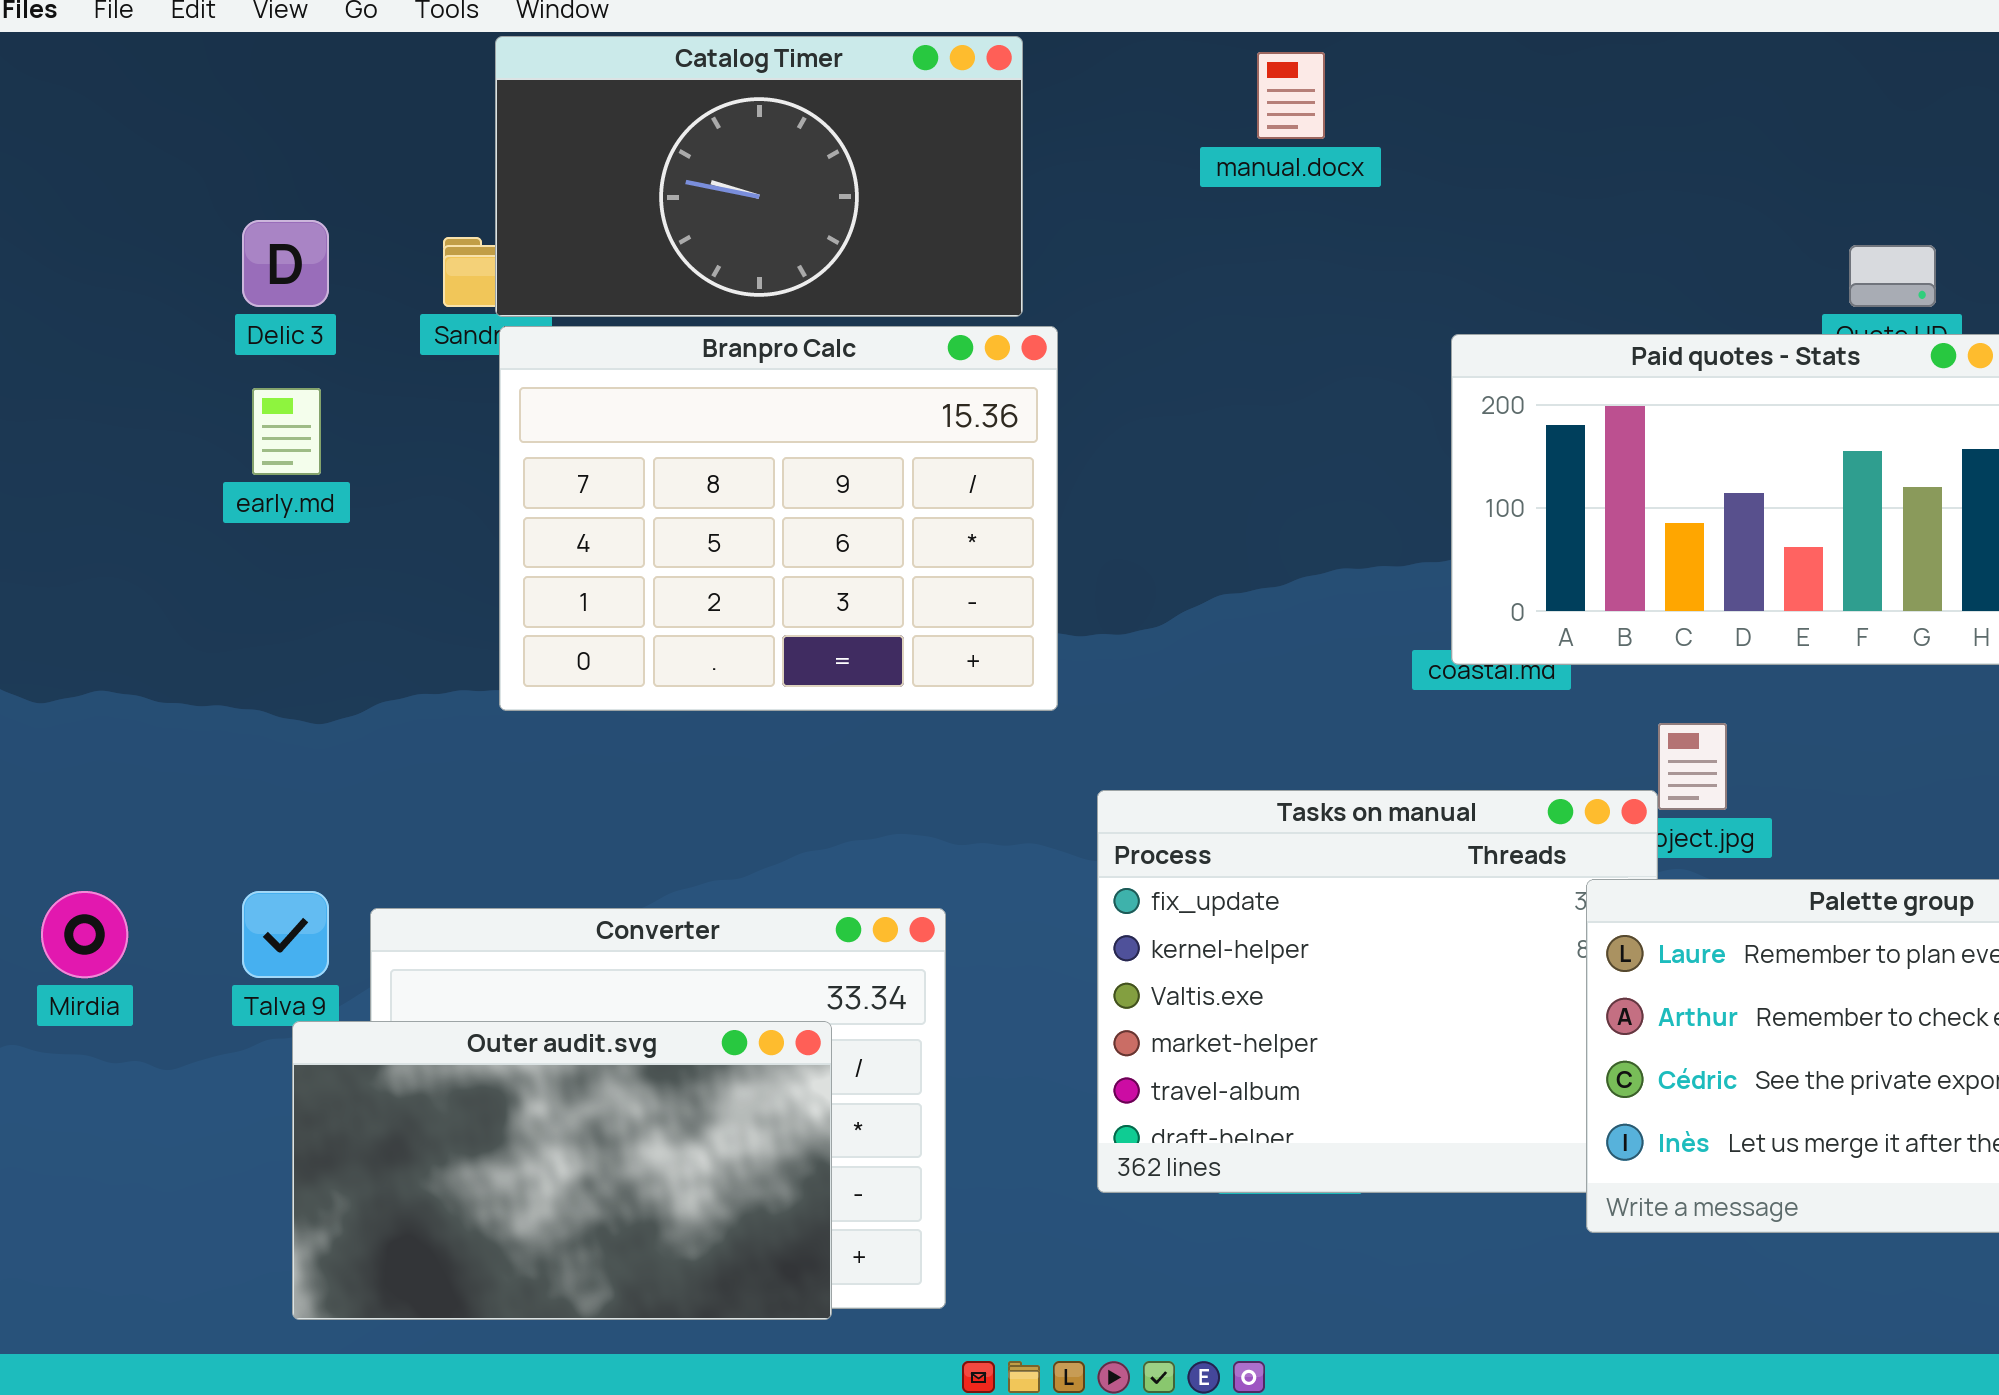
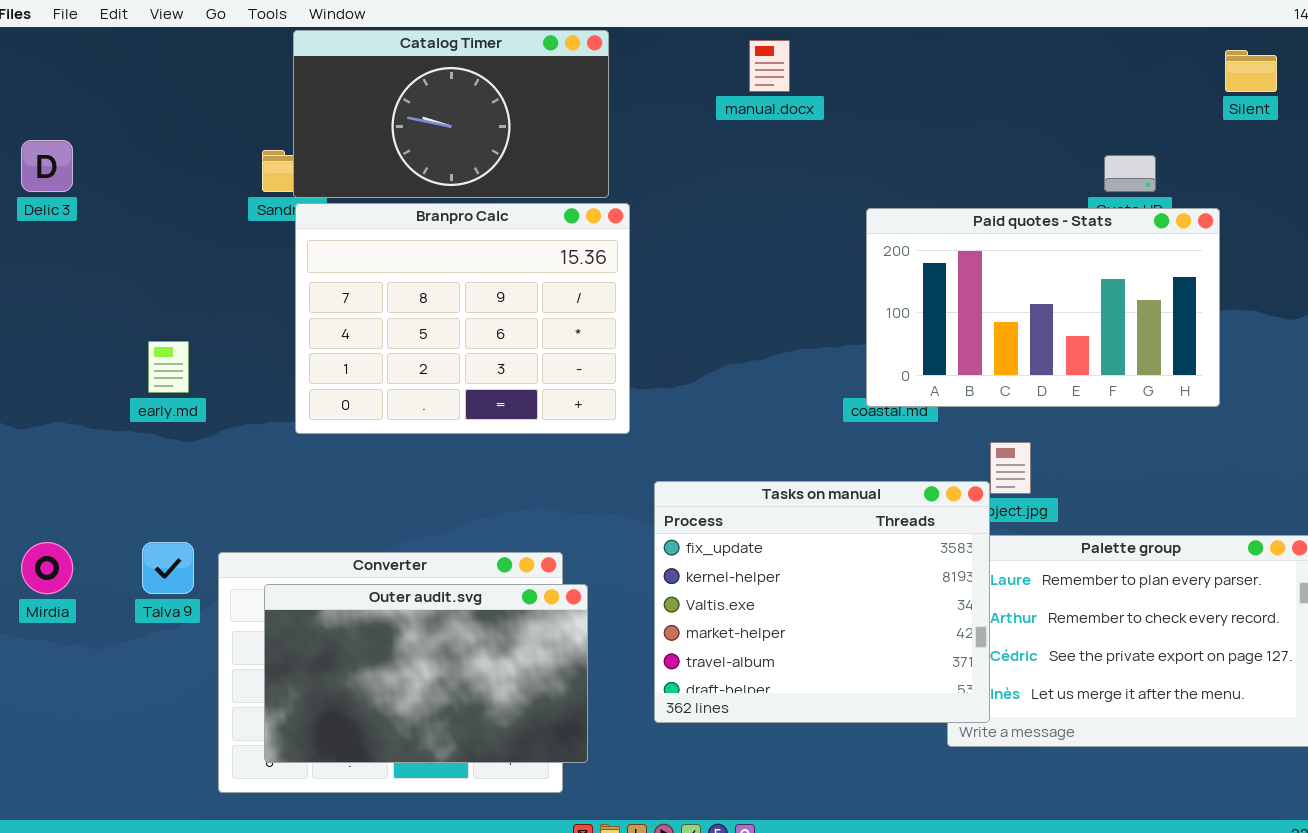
Delic 3: [242,220,329,307] -> [21,140,73,192], moved
early.md: [252,388,321,475] -> [148,341,189,393], moved
Tasks on manual: [1097,790,1658,1193] -> [654,481,990,723], raised
Outer audit.svg: [292,1021,832,1320] -> [264,584,588,763], moved

